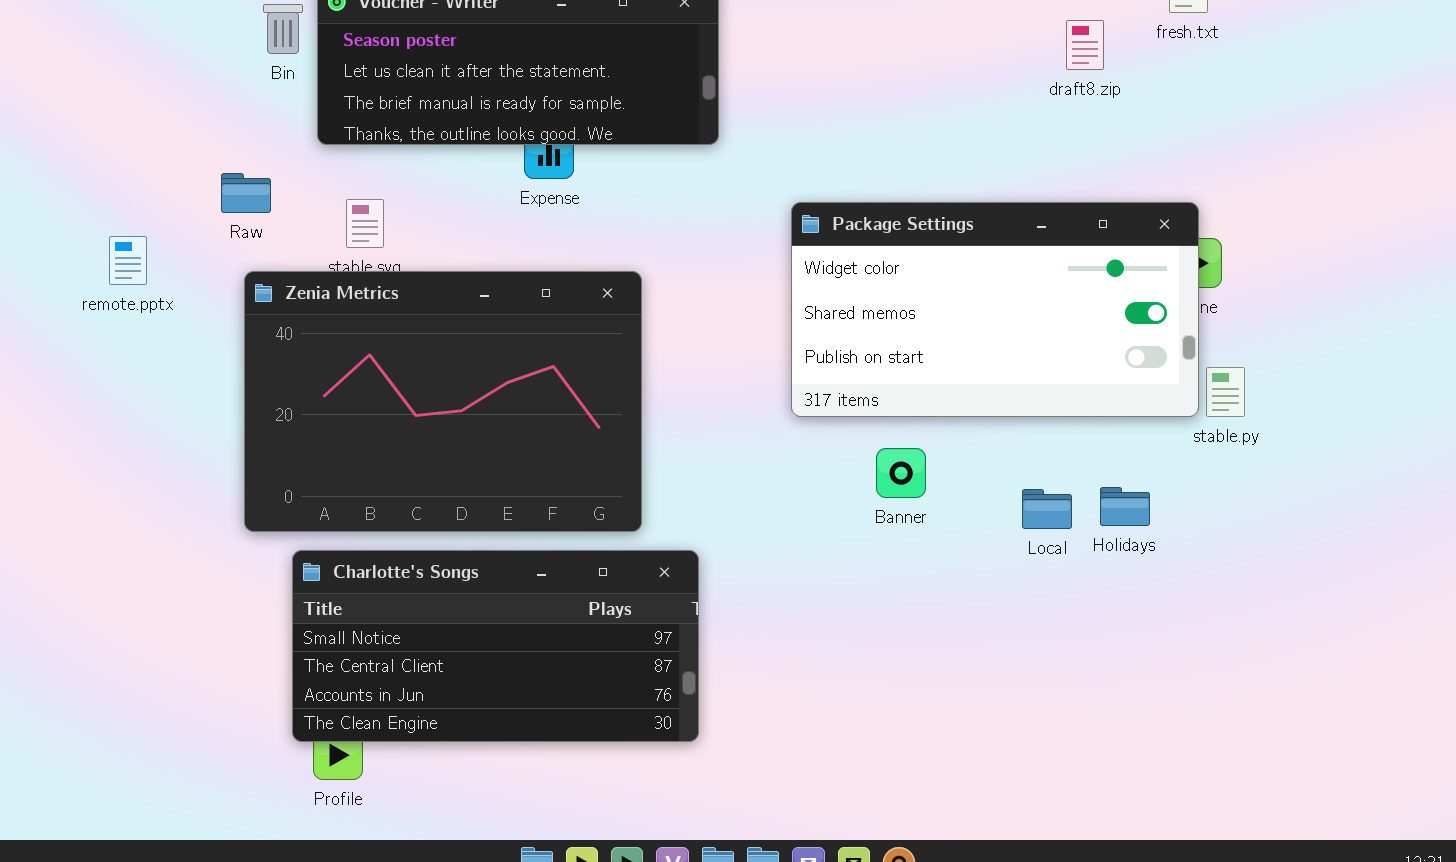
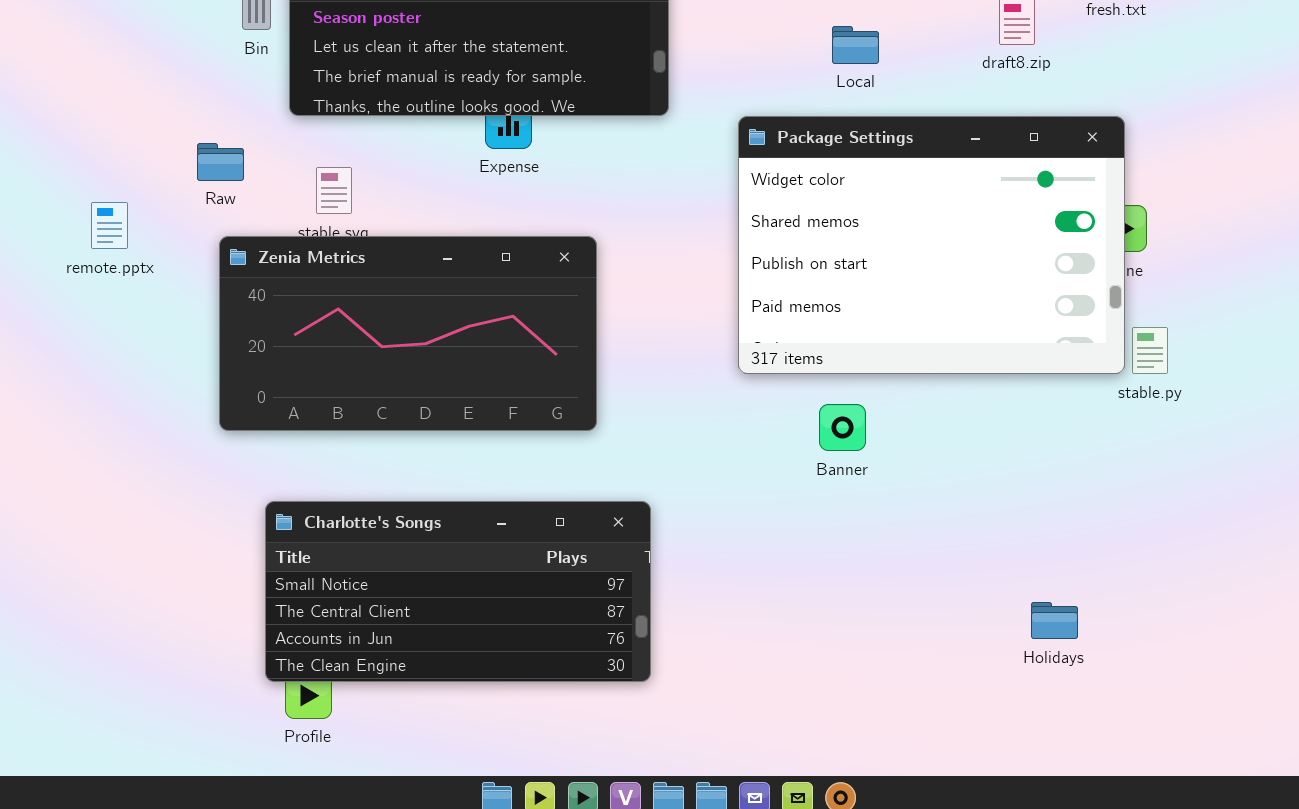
Package Settings: [791,202,1199,417] -> [738,116,1125,374], resized
Zenia Metrics: [244,271,642,532] -> [219,236,597,431], resized
Holidays: [1100,487,1150,526] -> [1031,602,1078,639], moved
Local: [1022,489,1072,529] -> [832,26,879,64], moved

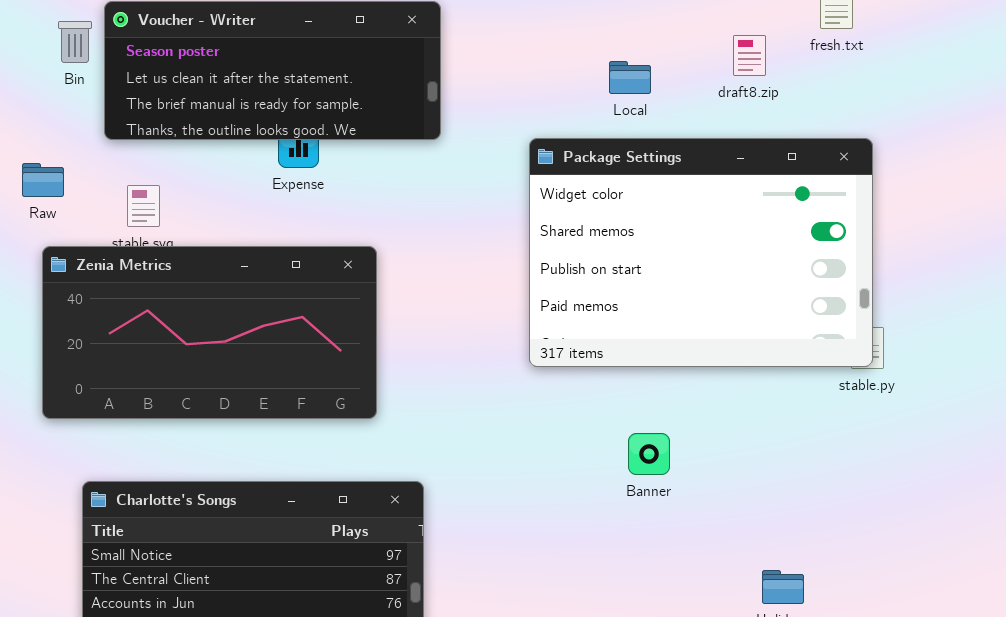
Local: [832,26,879,64] -> [609,61,651,94], moved
Package Settings: [738,116,1125,374] -> [529,138,873,367], moved
Banner: [819,404,866,451] -> [628,433,670,475], moved

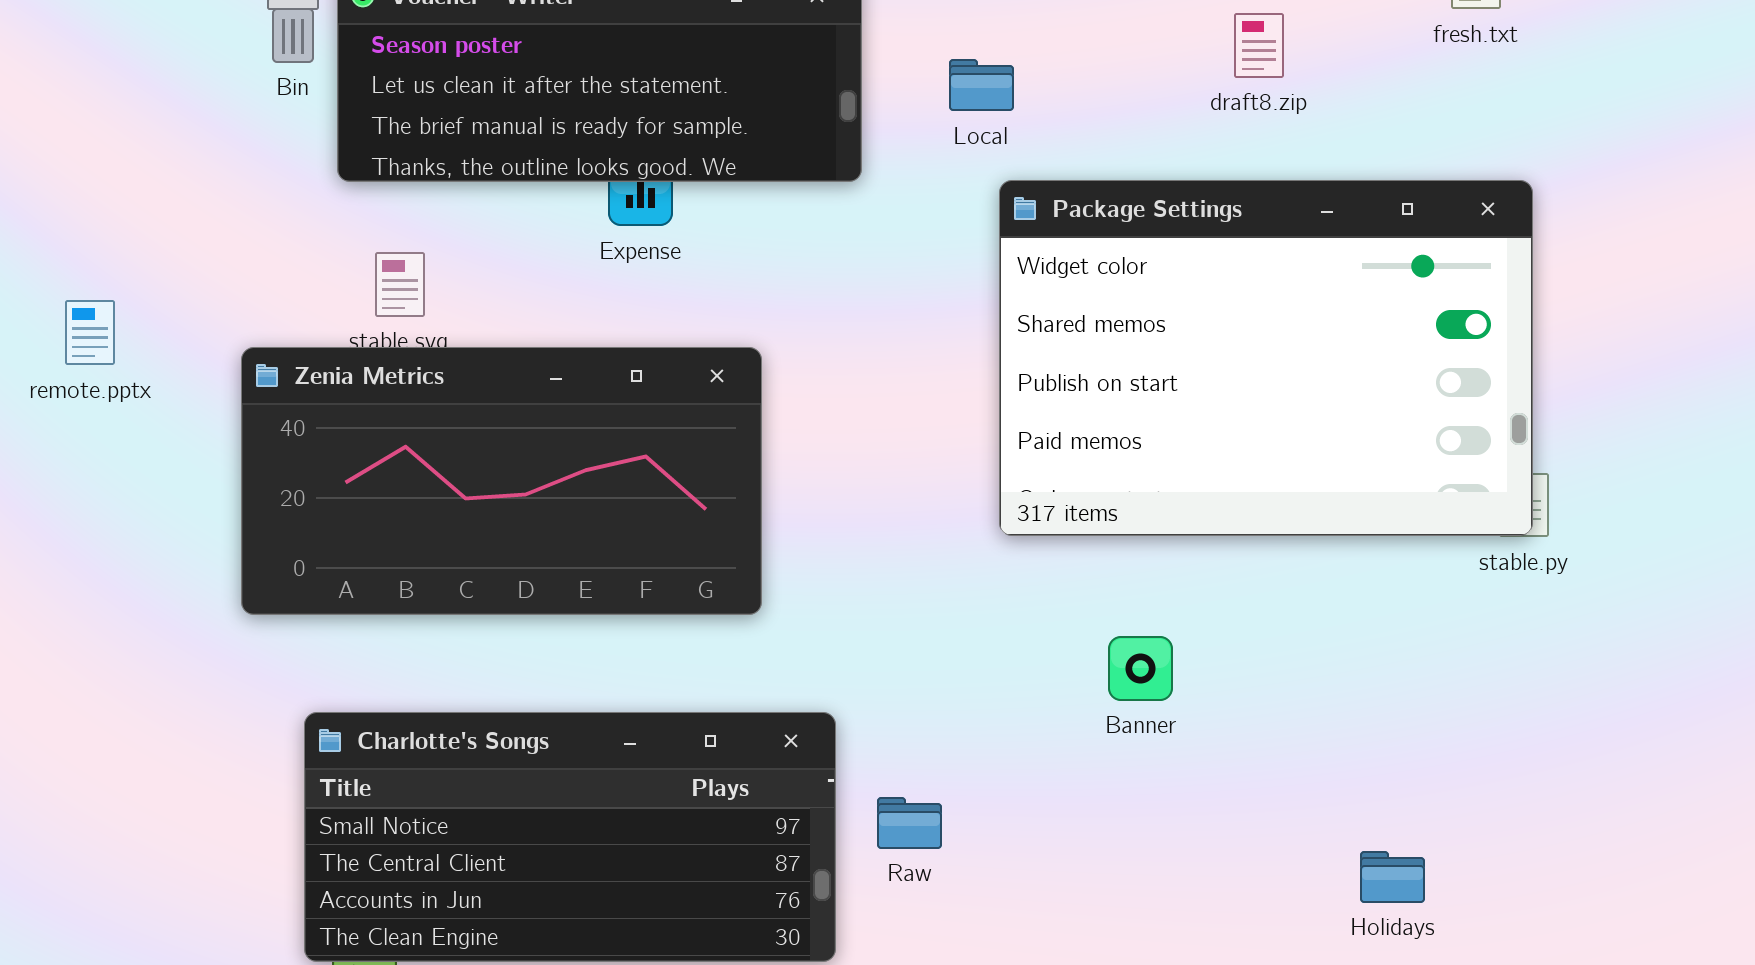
draft8.zip: [733,35,766,76] -> [1234,13,1284,78], moved
Local: [609,61,651,94] -> [949,59,1014,111], moved
Raw: [22,163,64,197] -> [877,797,942,849], moved
Banner: [628,433,670,475] -> [1108,636,1173,701], moved

